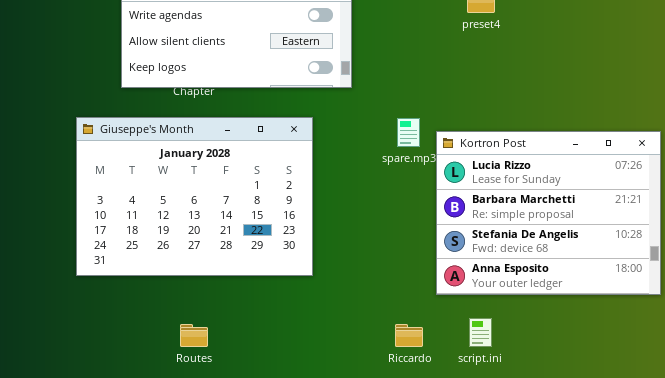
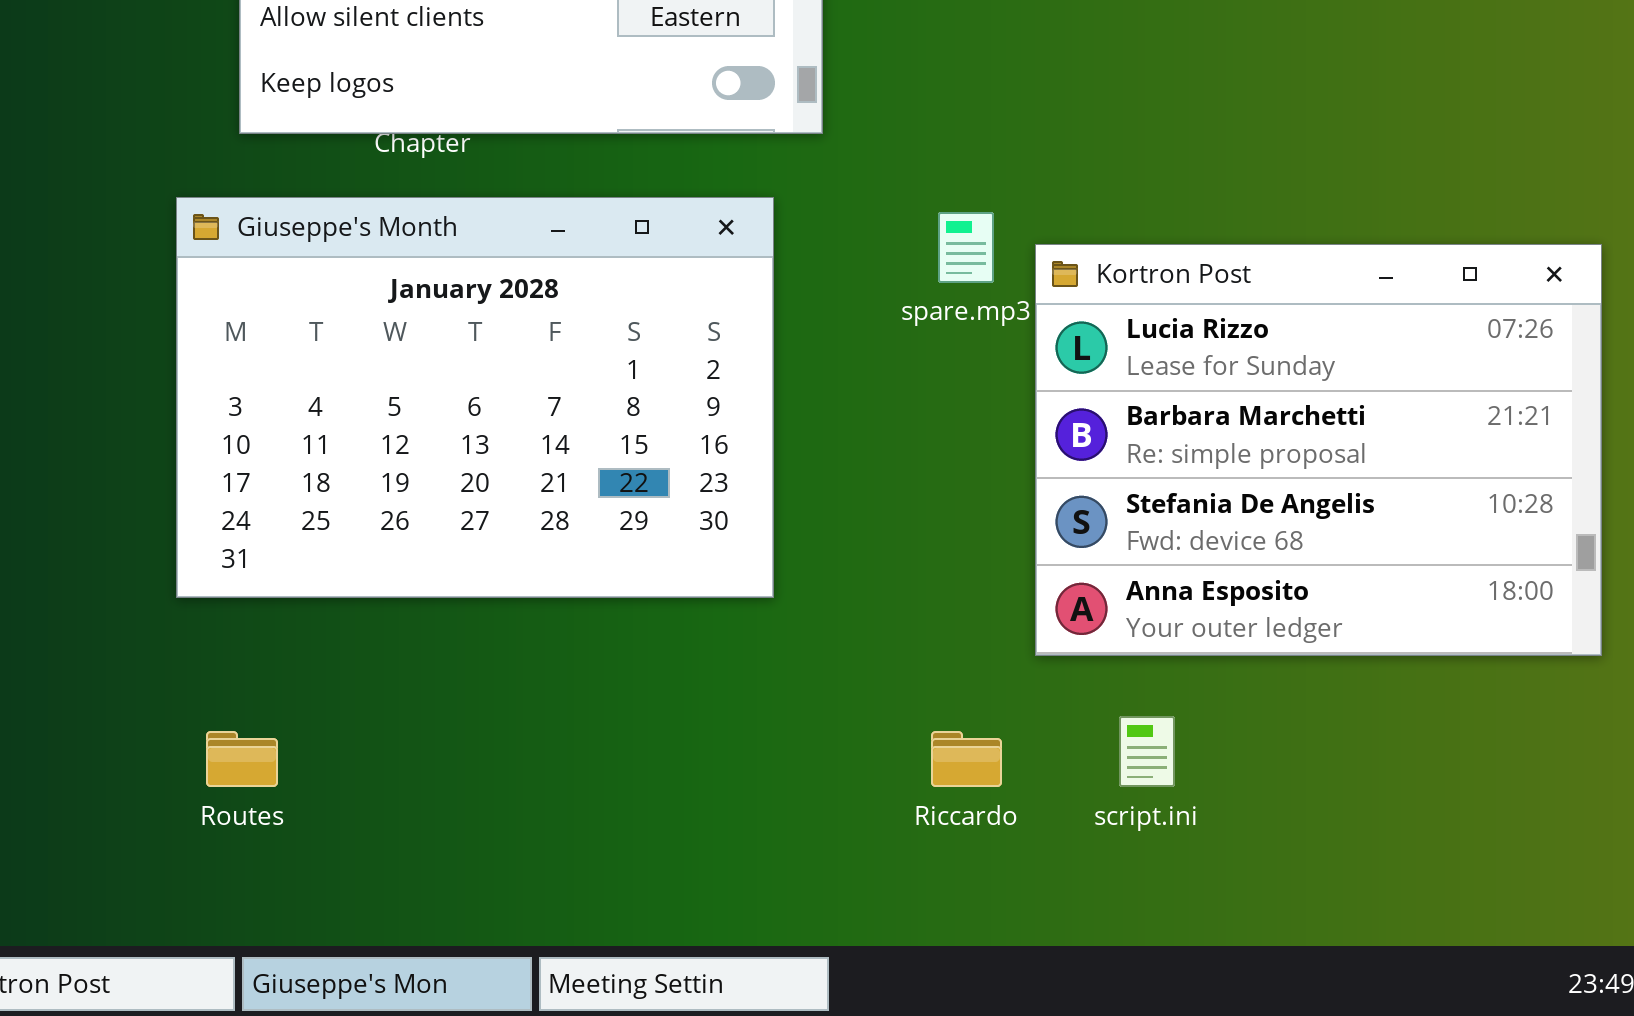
Giuseppe's Month: [76,117,313,276] -> [176,197,774,598], moved
Routes: [180,324,208,347] -> [206,731,278,787], moved

